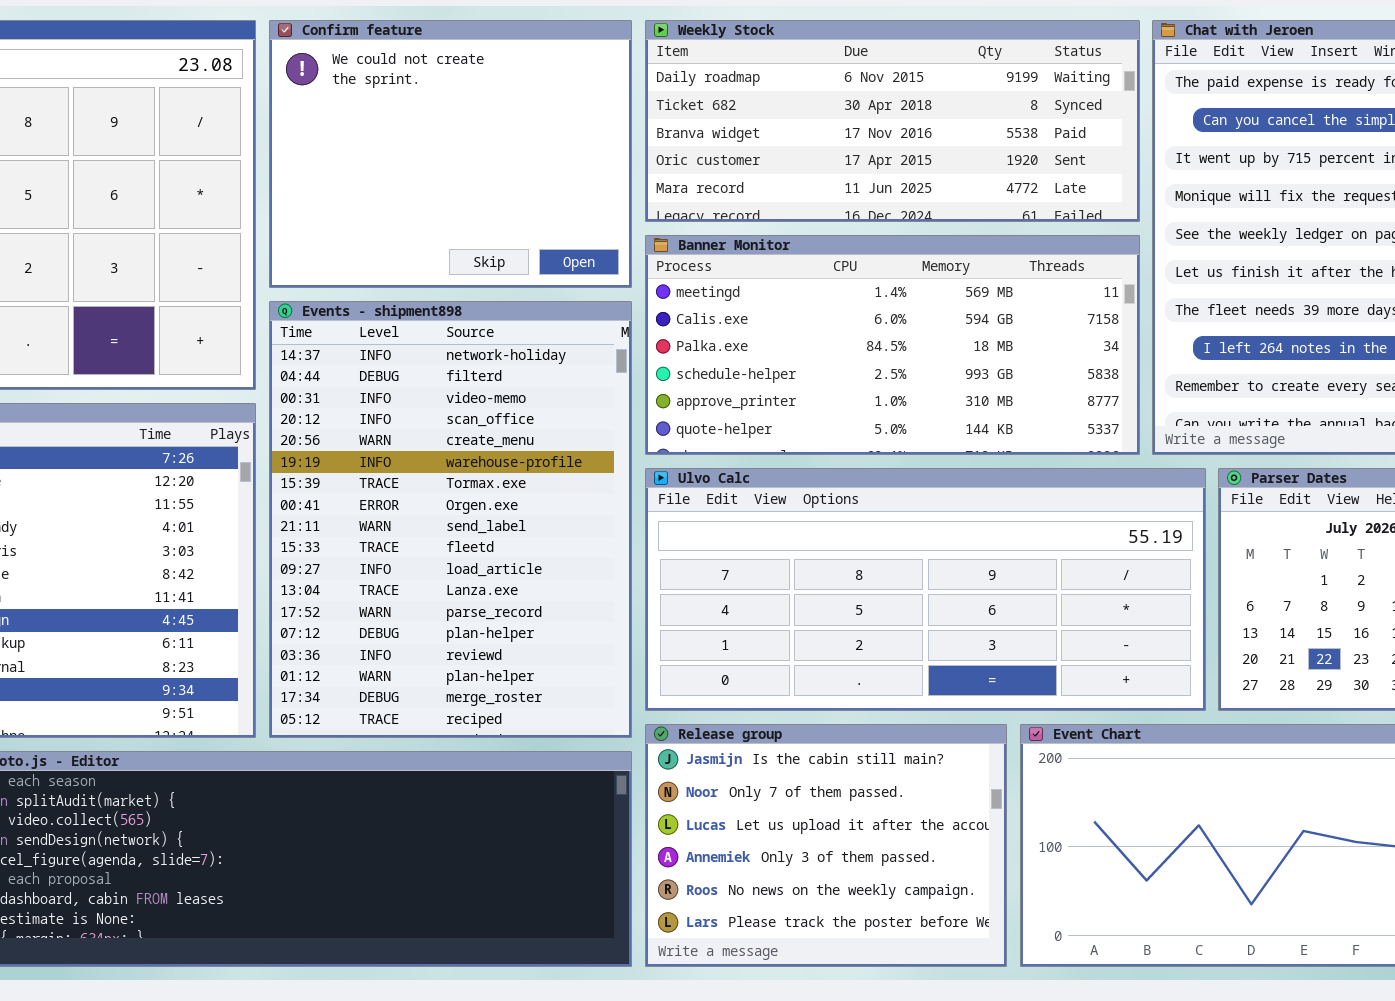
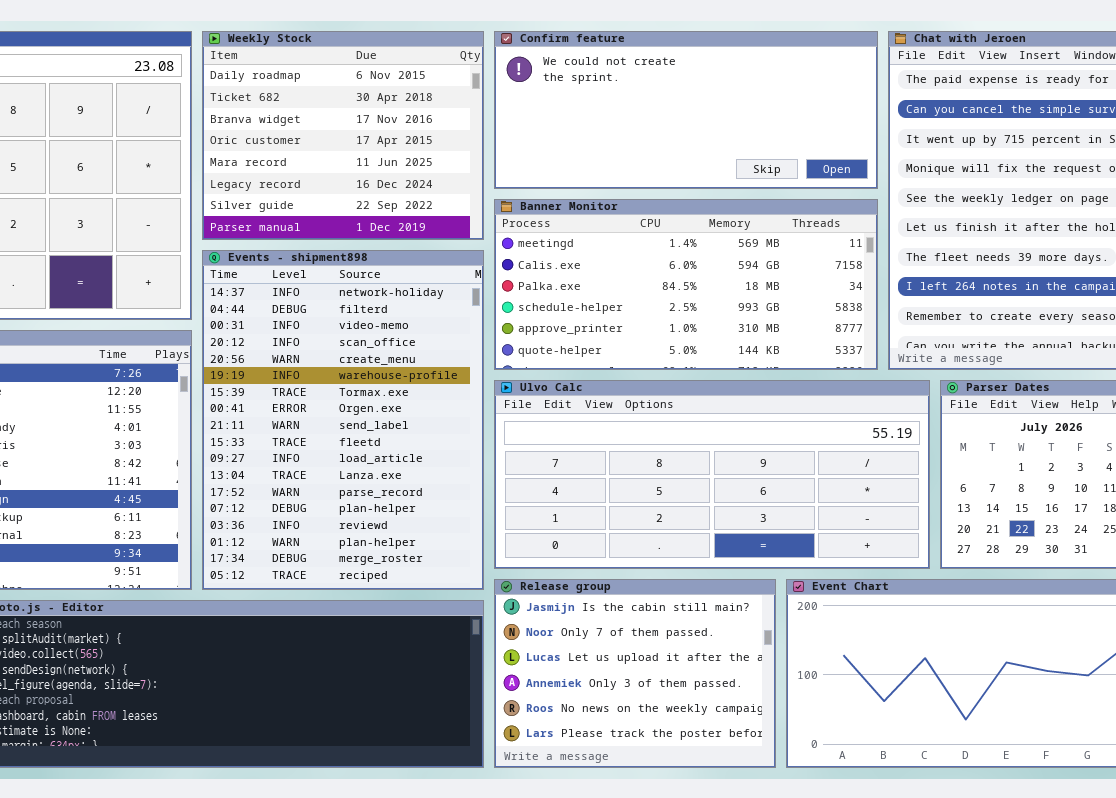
Confirm feature: [269,20,632,288] -> [494,31,878,189], moved, resized
Weekly Stock: [645,20,1140,222] -> [202,31,484,240], moved, resized

